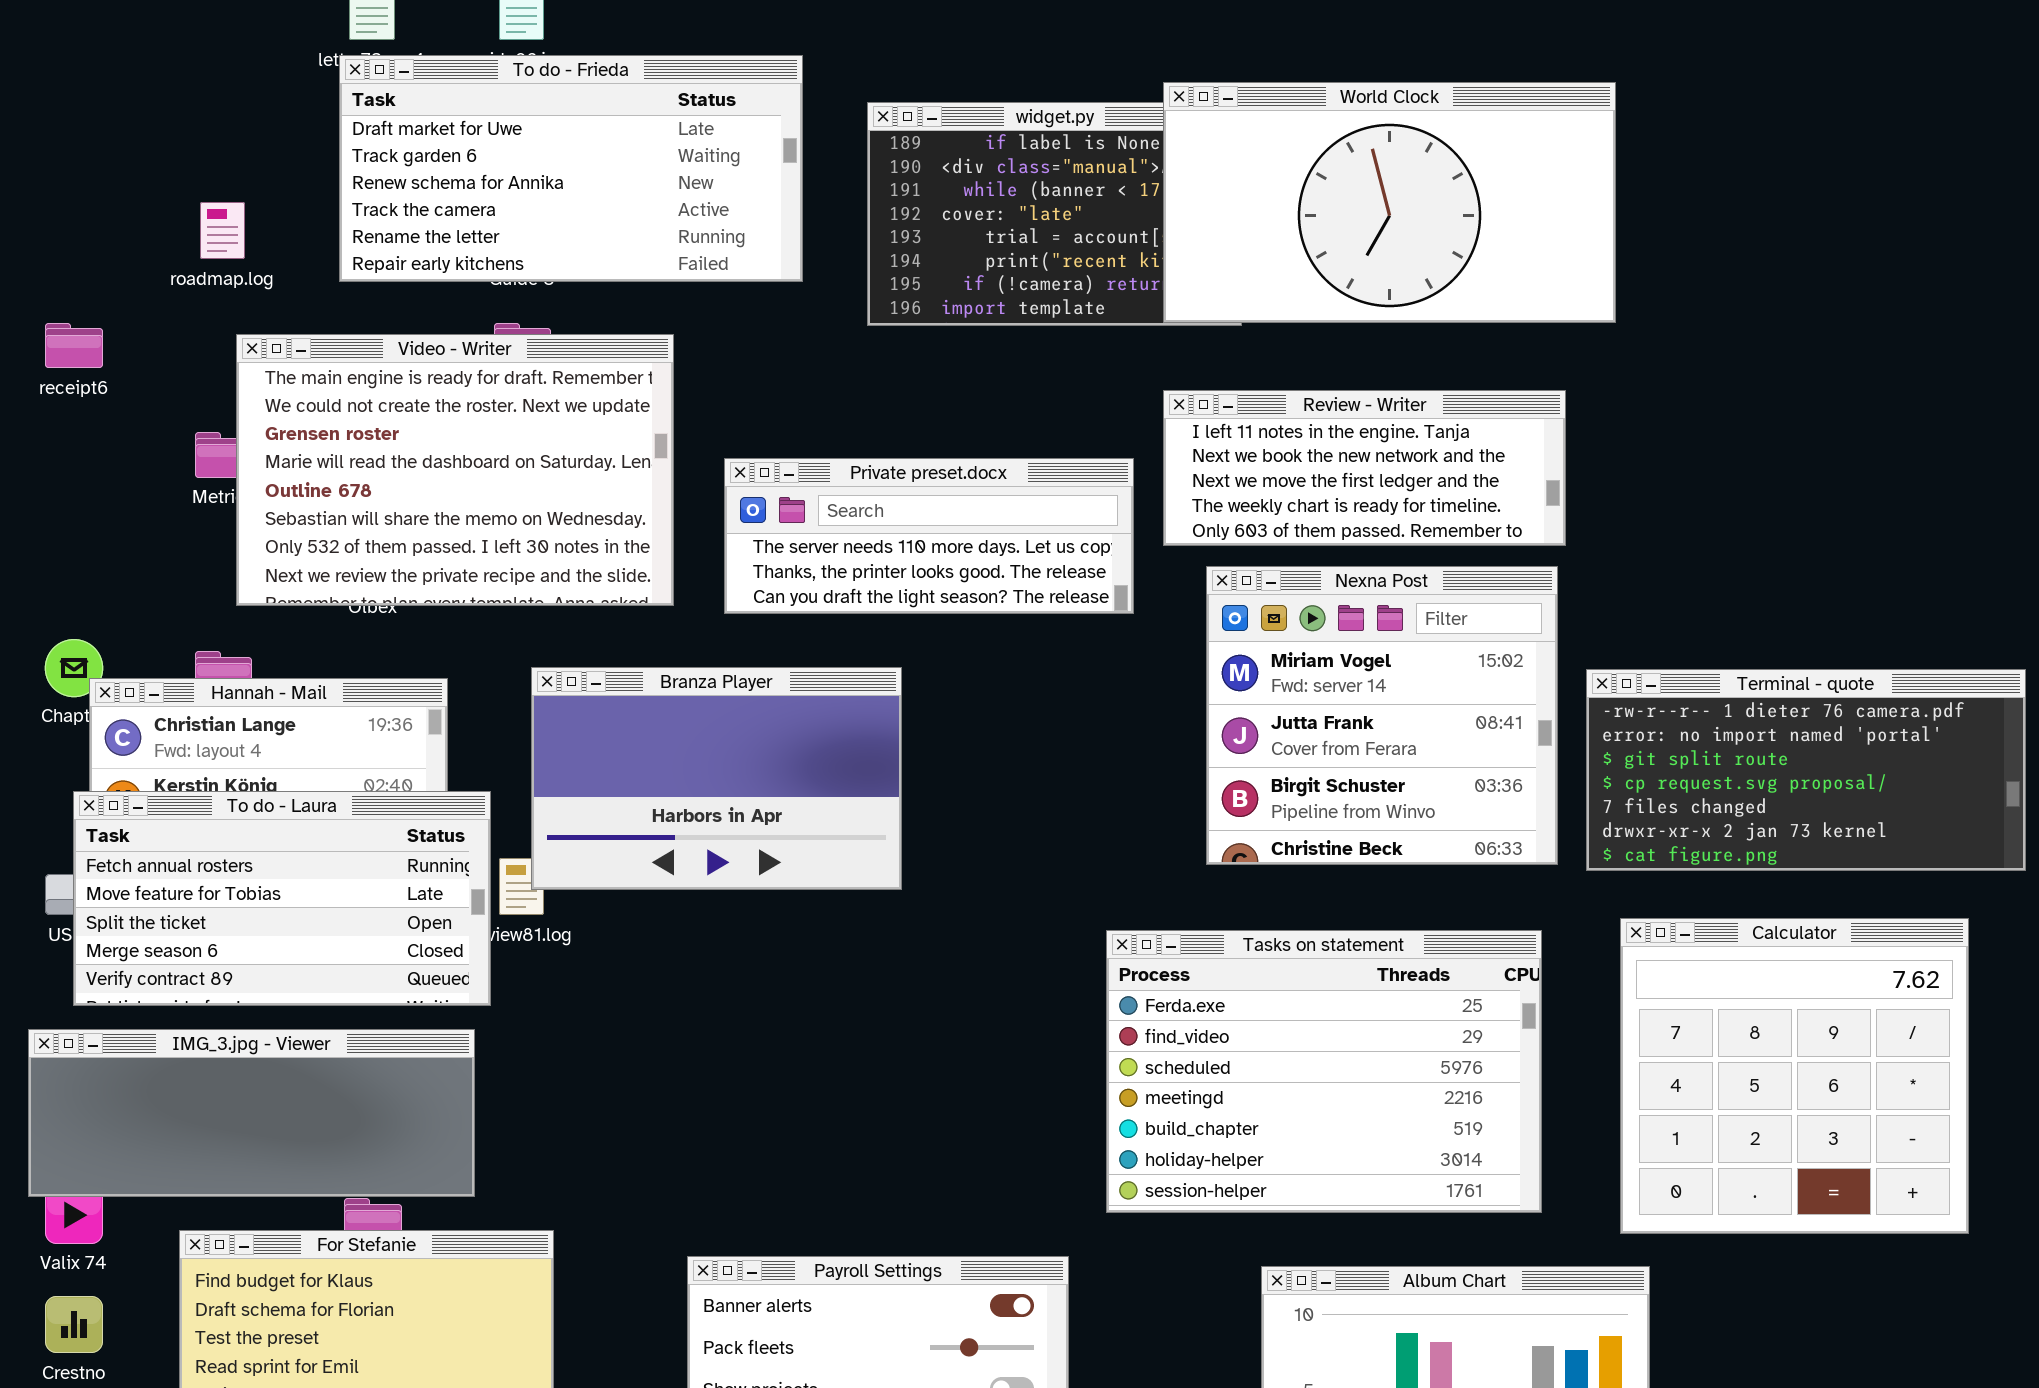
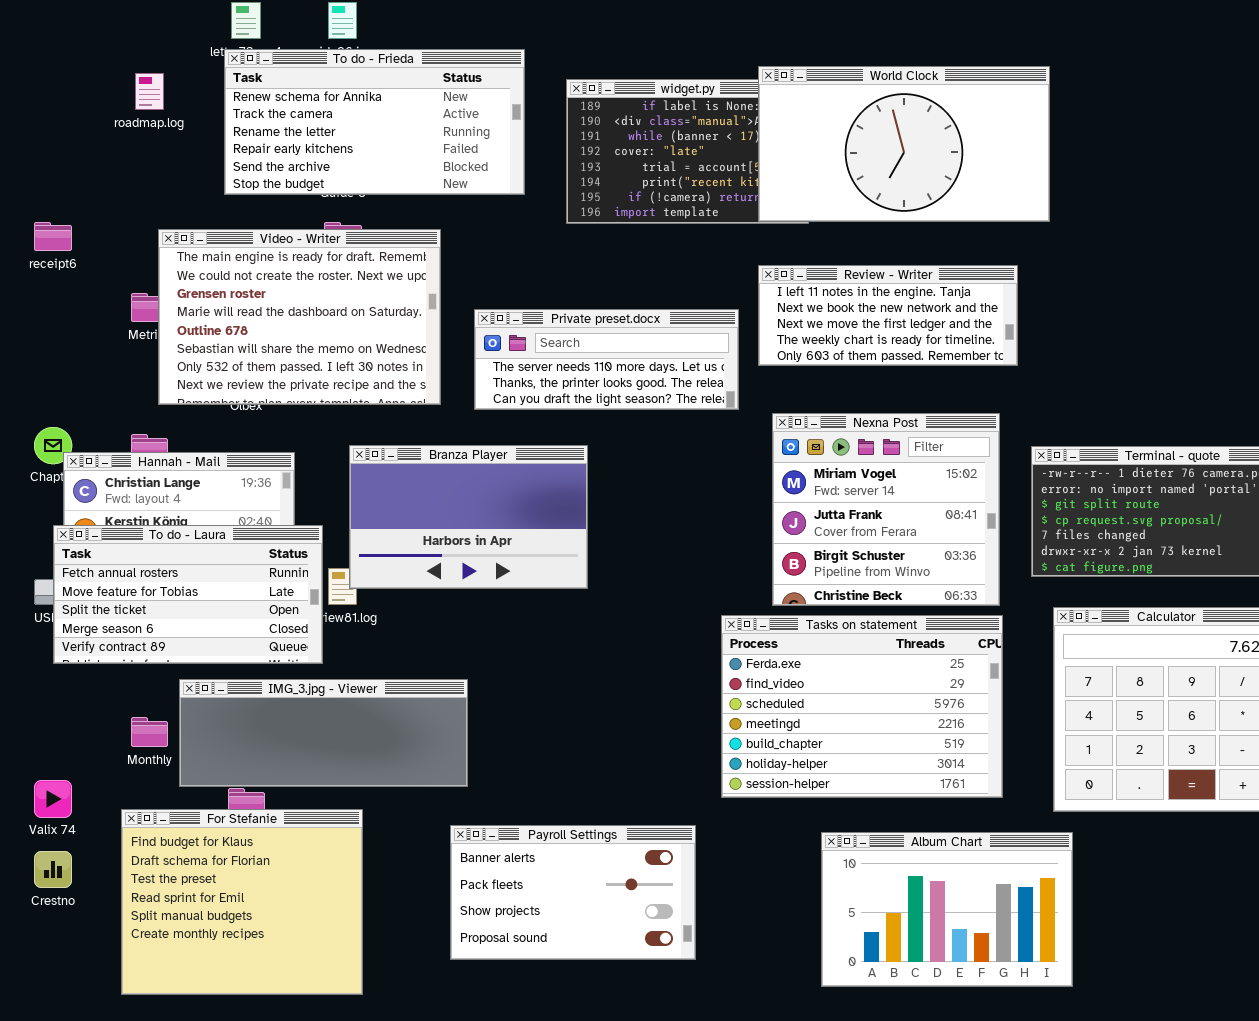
To do - Frieda: [339,55,803,282] -> [224,49,525,195], scrolled down 2 rows
roadmap.log: [200,202,245,259] -> [135,73,164,110], moved
Nexna Post: [1206,566,1558,865] -> [772,413,1000,606], moved
IMG_3.jpg - Viewer: [28,1029,475,1197] -> [179,679,468,787], moved

